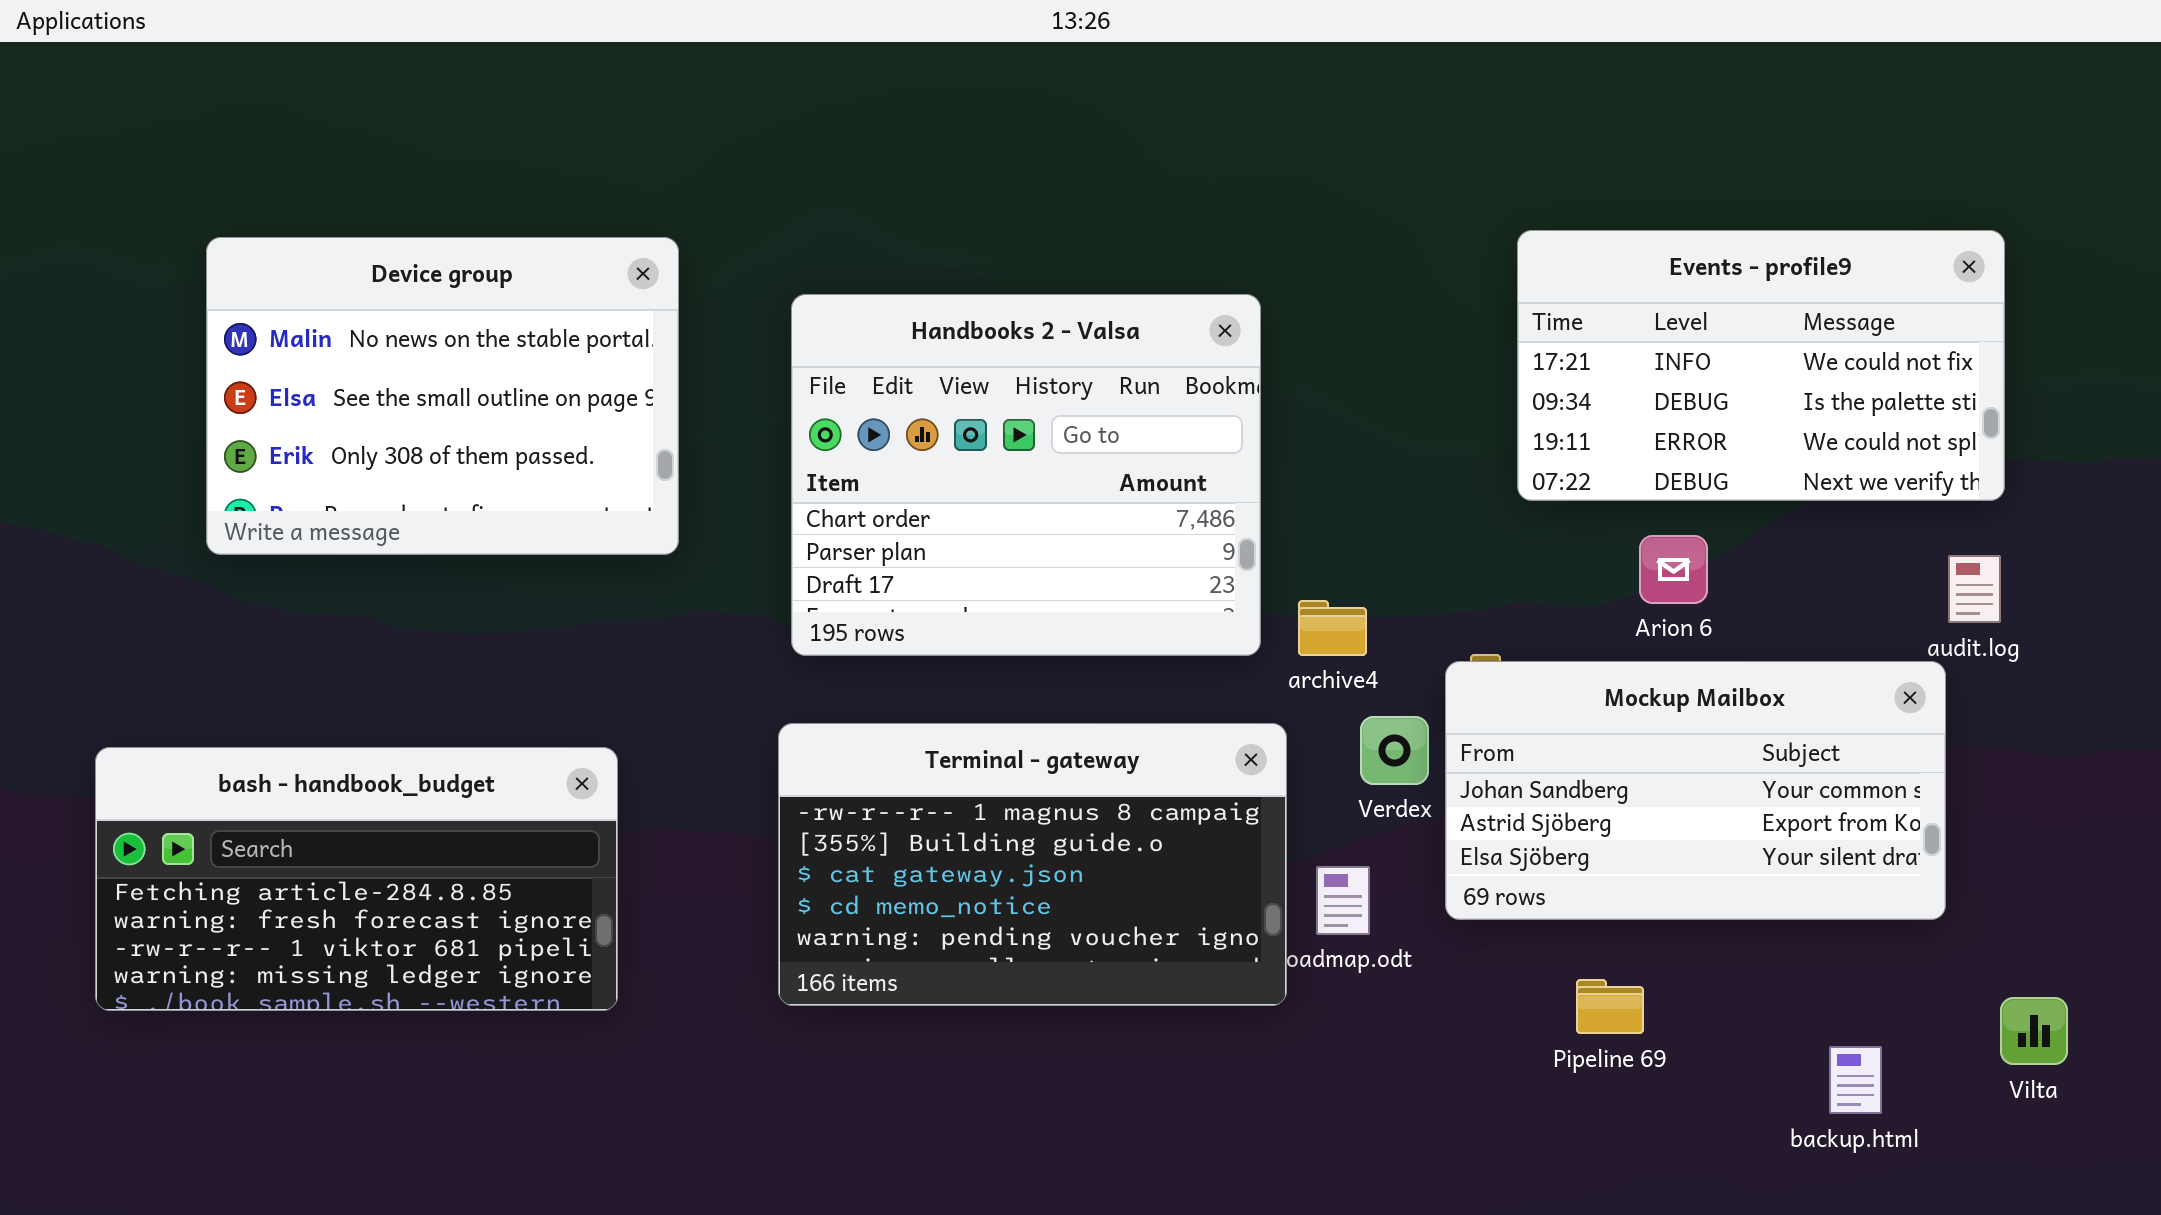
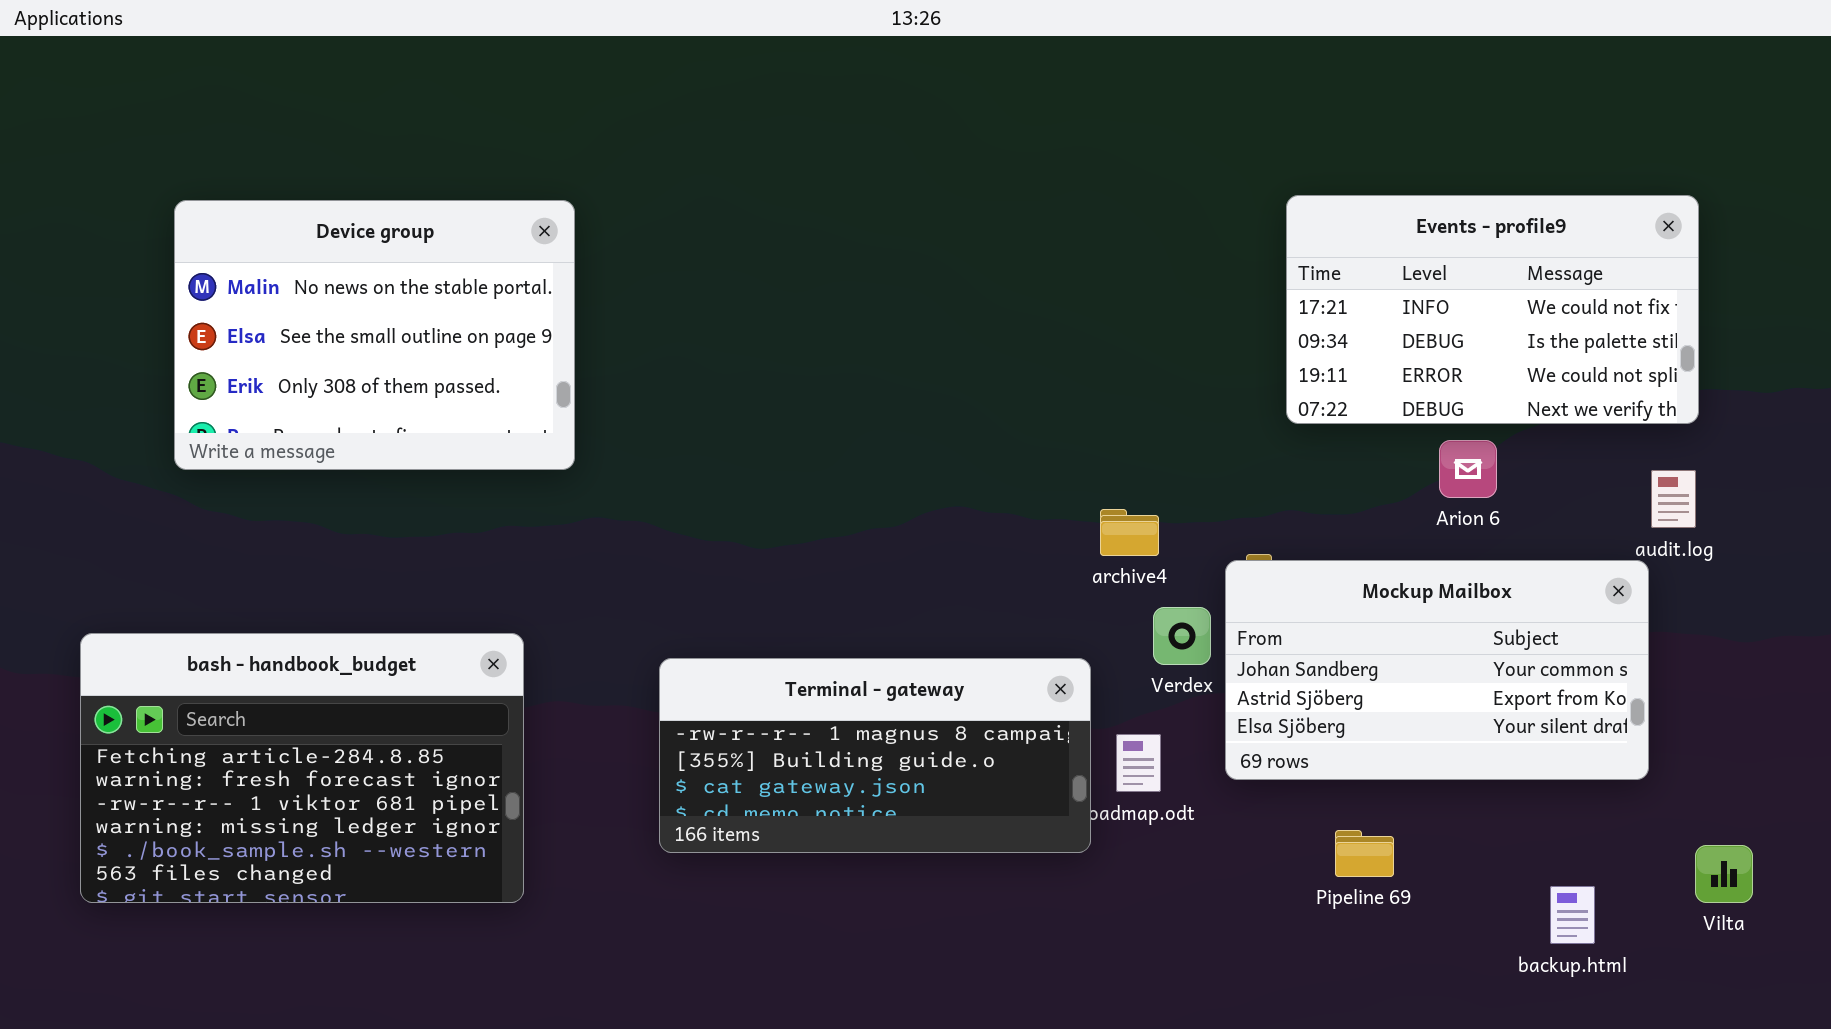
Handbooks 2 - Valsa: [791,294,1261,656] -> none, closed
Arion 6: [1639,535,1708,604] -> [1439,440,1497,498], moved
Terminal - gateway: [778,723,1287,1006] -> [659,658,1091,853], resized
bash - handbook_budget: [95,747,618,1011] -> [80,633,524,903], resized

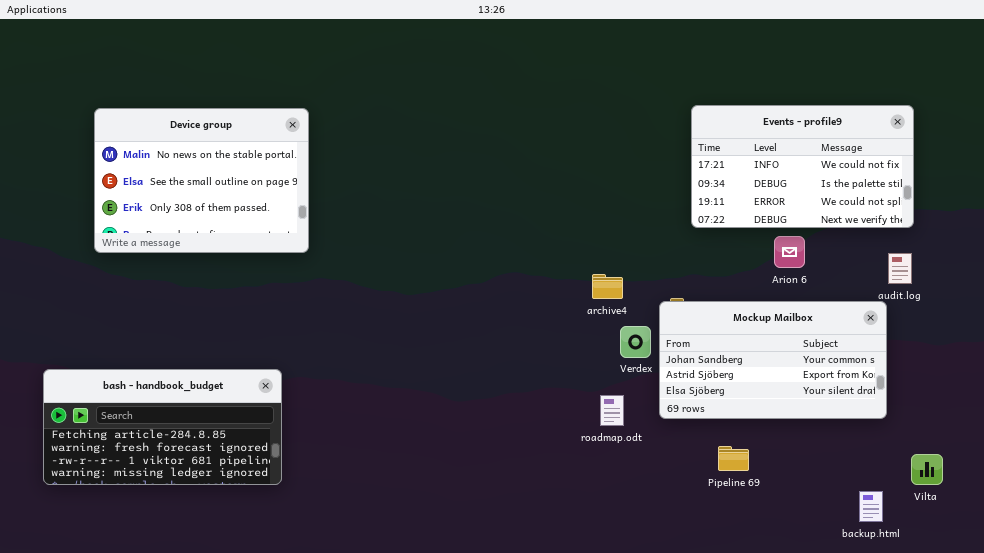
bash - handbook_budget: [80,633,524,903] -> [43,369,282,485], resized
Terminal - gateway: [659,658,1091,853] -> none, closed
backup.html: [1550,886,1595,944] -> [859,491,883,522], moved

